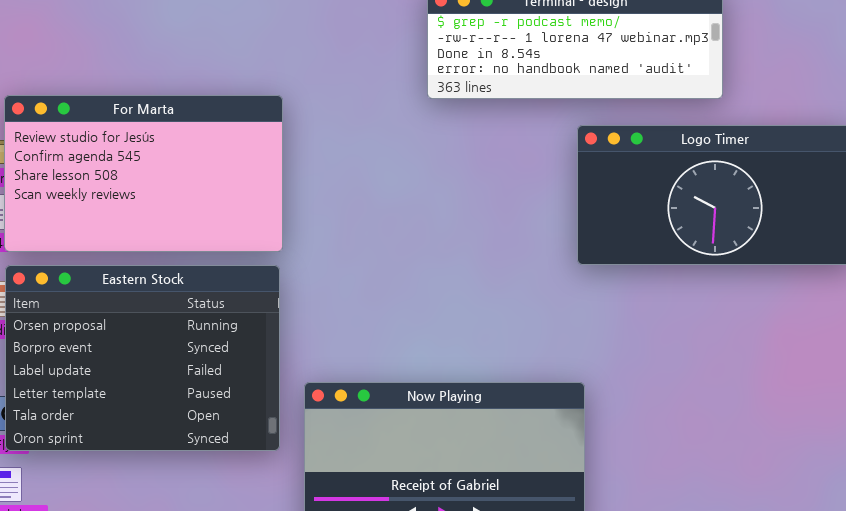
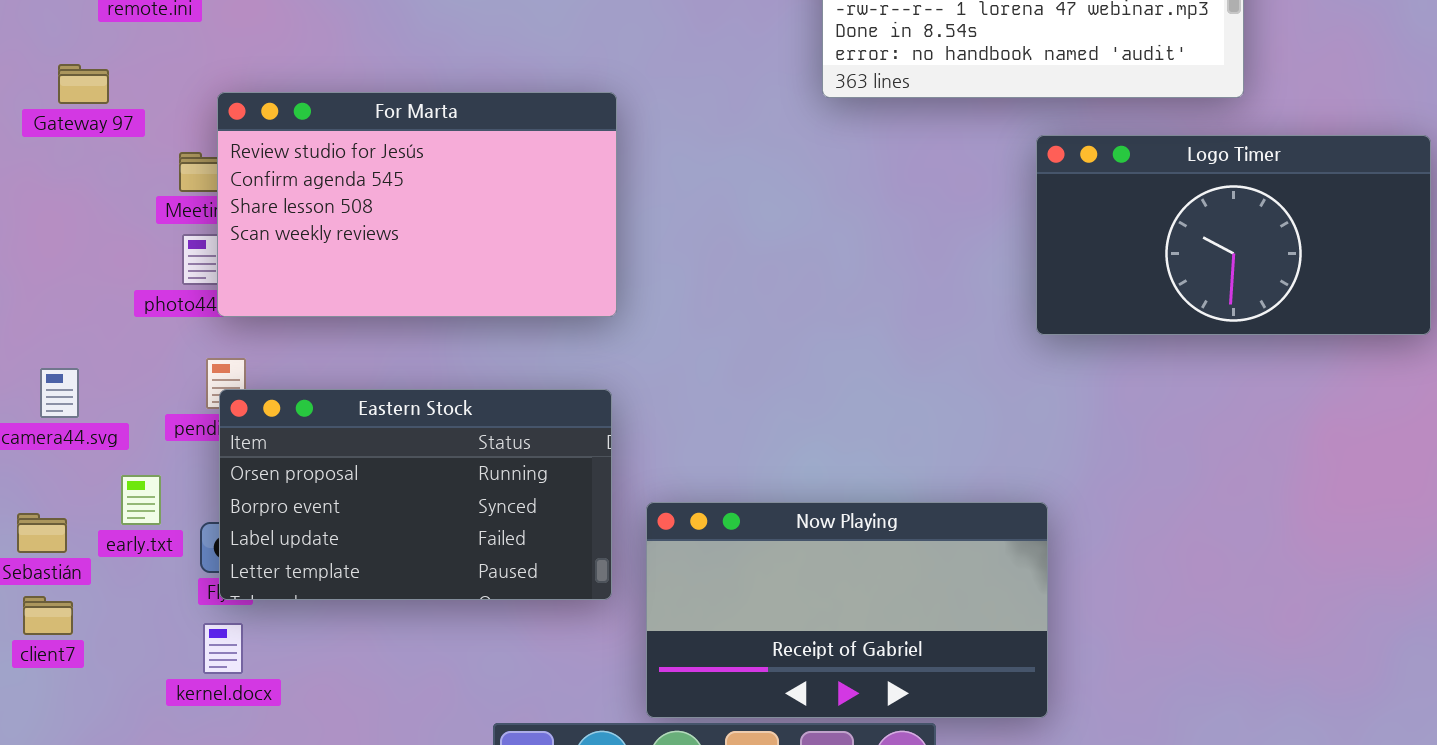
Eastern Stock: [5,265,280,451] -> [219,389,612,600], resized

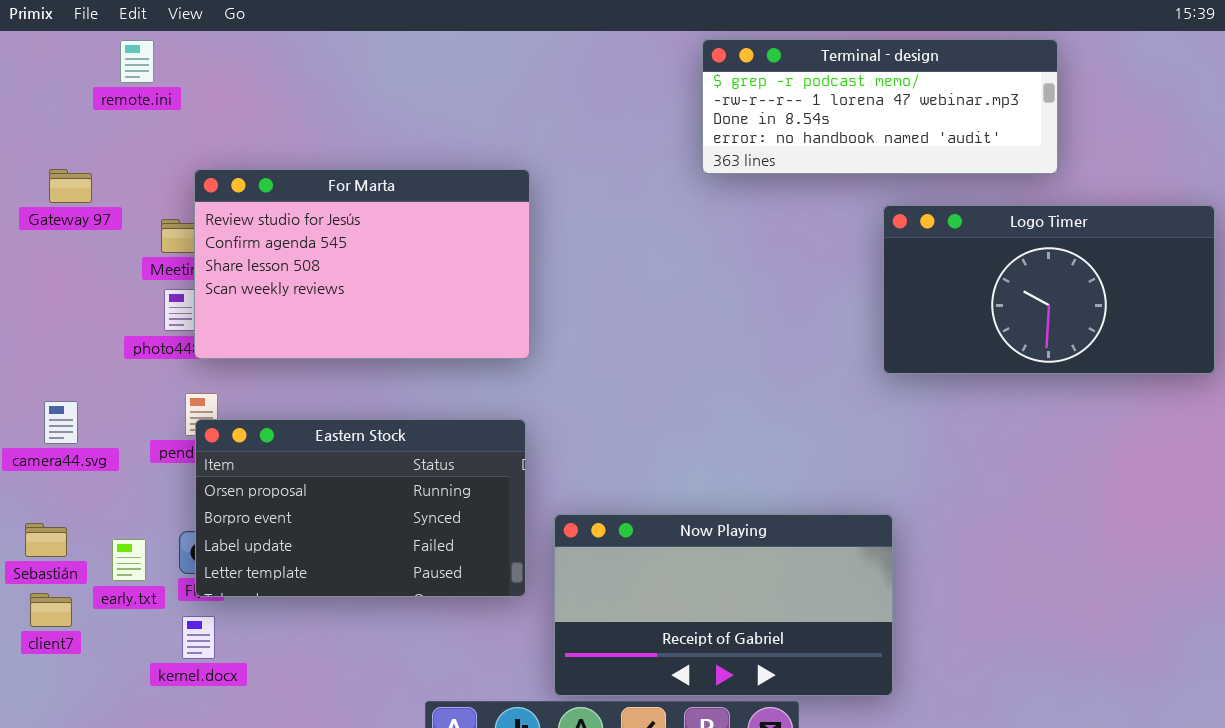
Gateway 97: [58,64,109,104] -> [49,169,92,203], moved
early.txt: [121,475,161,525] -> [112,539,146,581], moved

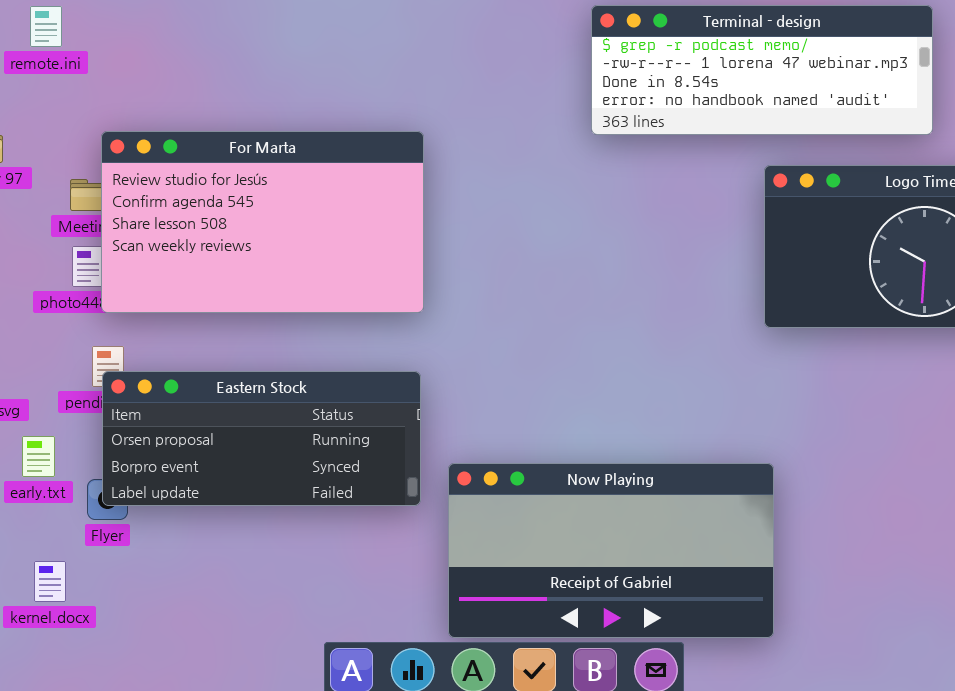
Eastern Stock: [195,419,526,597] -> [102,371,421,506], resized
early.txt: [112,539,146,581] -> [22,436,55,477], moved
kernel.docx: [182,616,215,659] -> [34,561,66,602], moved

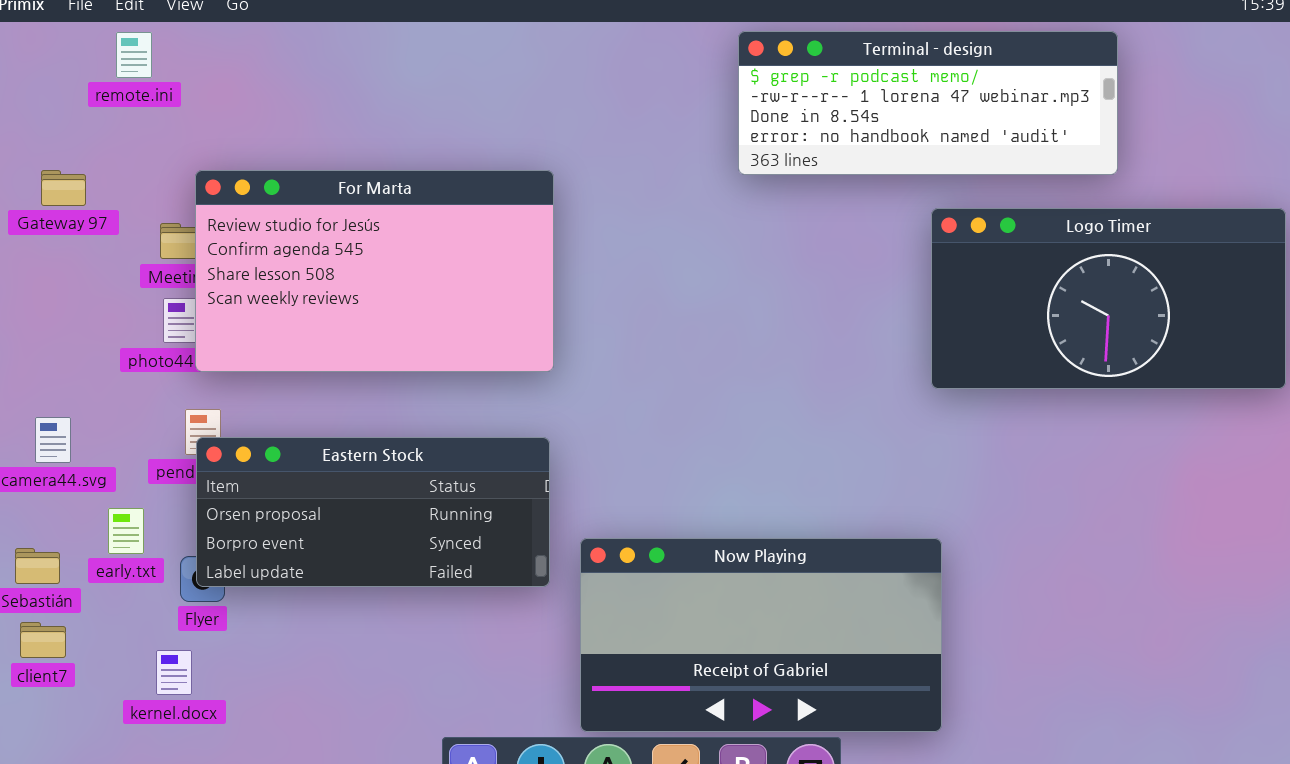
kernel.docx: [34,561,66,602] -> [156,650,192,695], moved

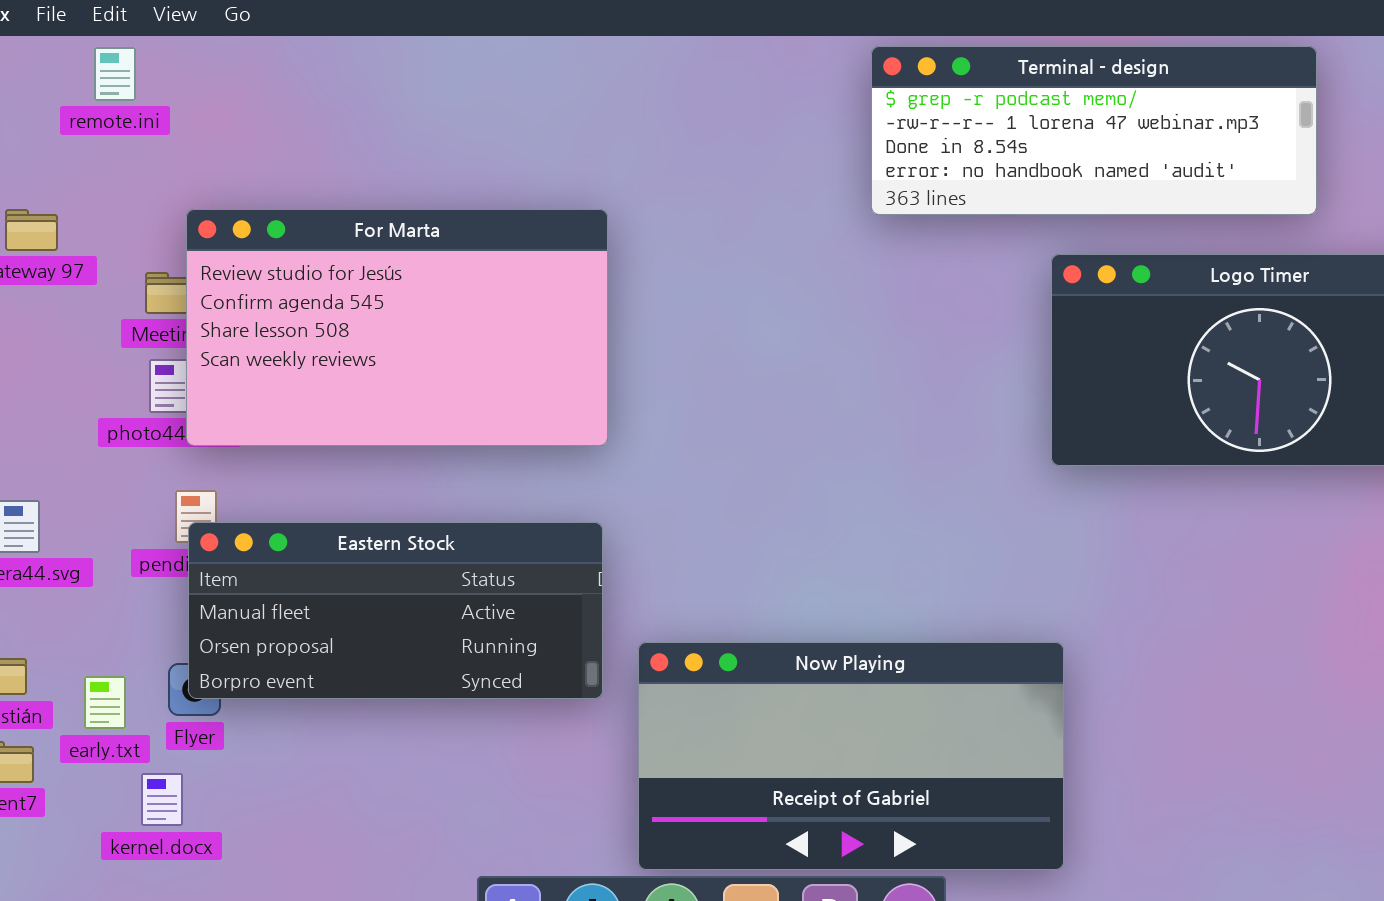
Terminal - design: [738,31,1118,175] -> [871,46,1317,215], moved
Eastern Stock: [196,437,550,587] -> [188,522,603,699], scrolled up 1 row
early.txt: [108,508,144,554] -> [84,676,126,729], moved

